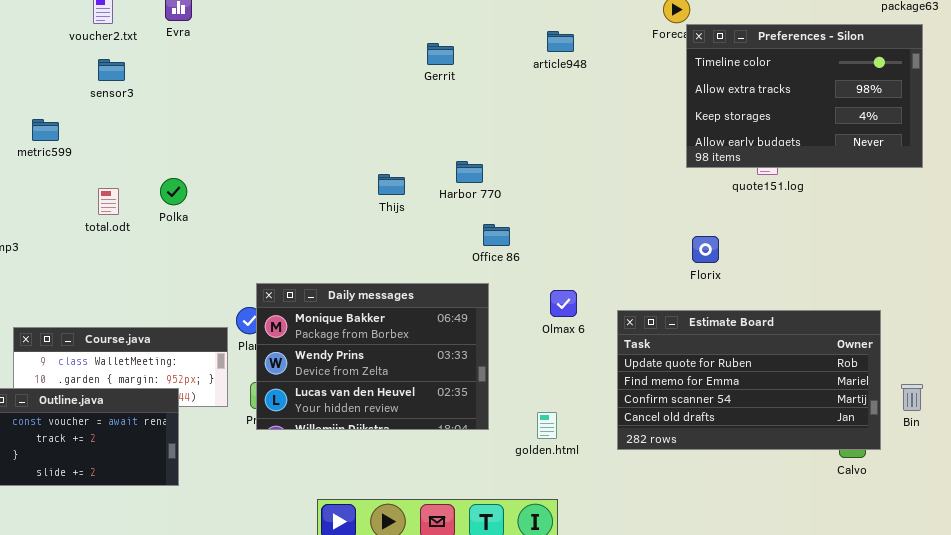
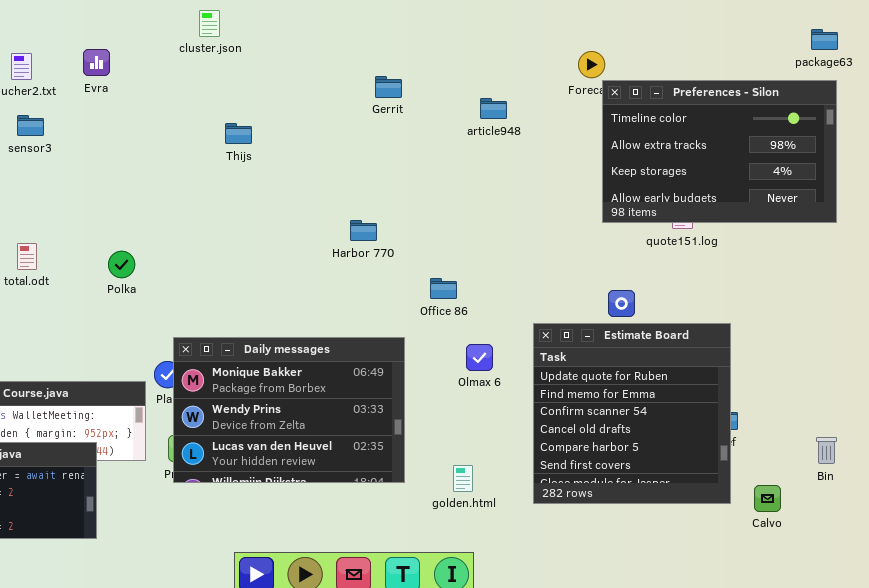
article948: [547,31,574,52] -> [480,98,507,119], moved
Gerrit: [427,43,454,65] -> [375,76,402,98], moved
Harbor 770: [456,161,483,183] -> [350,220,377,241], moved
Thijs: [378,174,405,195] -> [225,123,252,144], moved
Polka: [160,178,187,205] -> [108,251,135,278], moved
Office 86: [483,224,510,246] -> [430,278,457,299], moved
Estimate Board: [617,310,881,450] -> [533,323,731,504], resized

